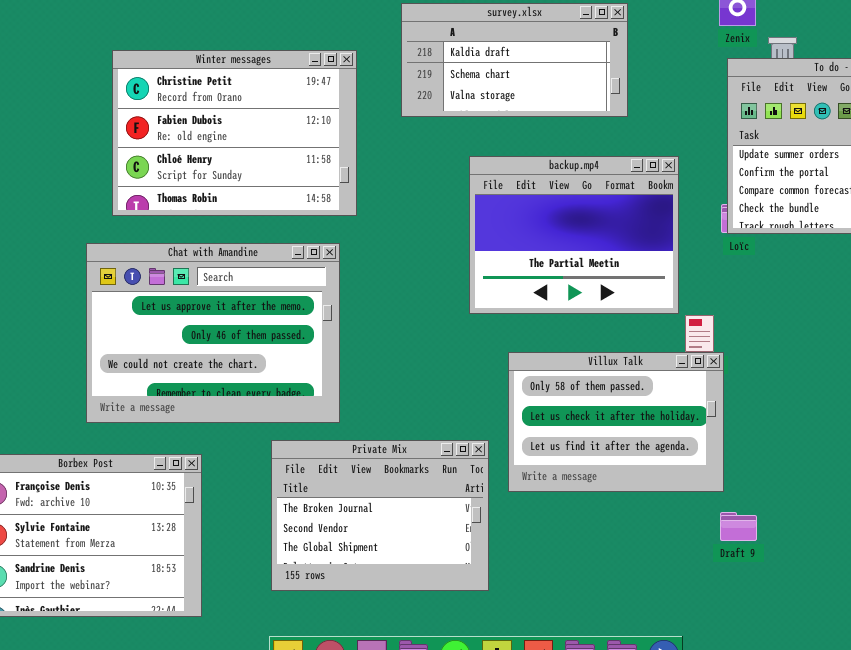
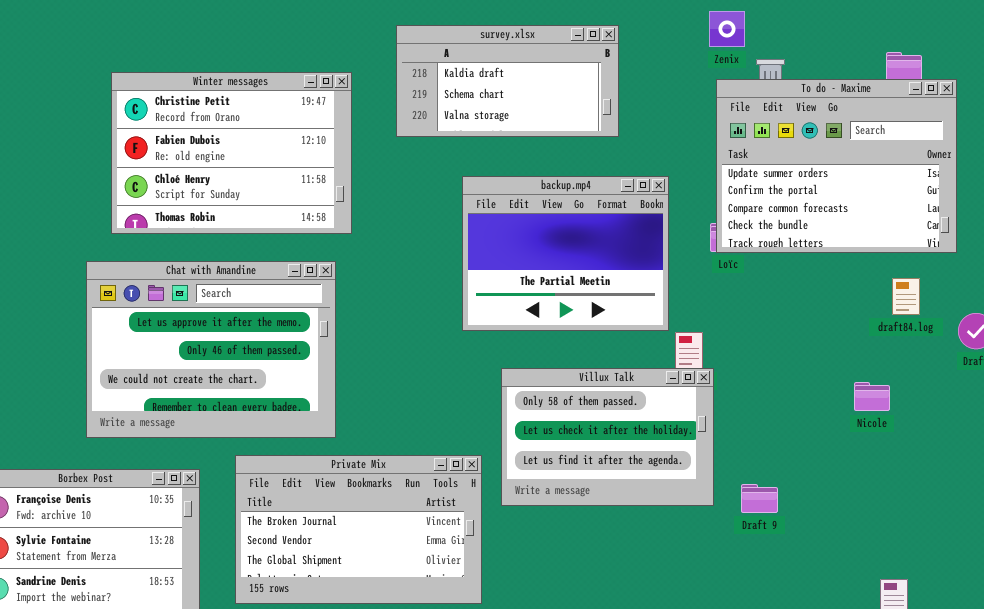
Private Mix: [271,440,489,591] -> [235,455,482,604], resized
Draft 9: [720,512,757,541] -> [741,484,778,513], moved

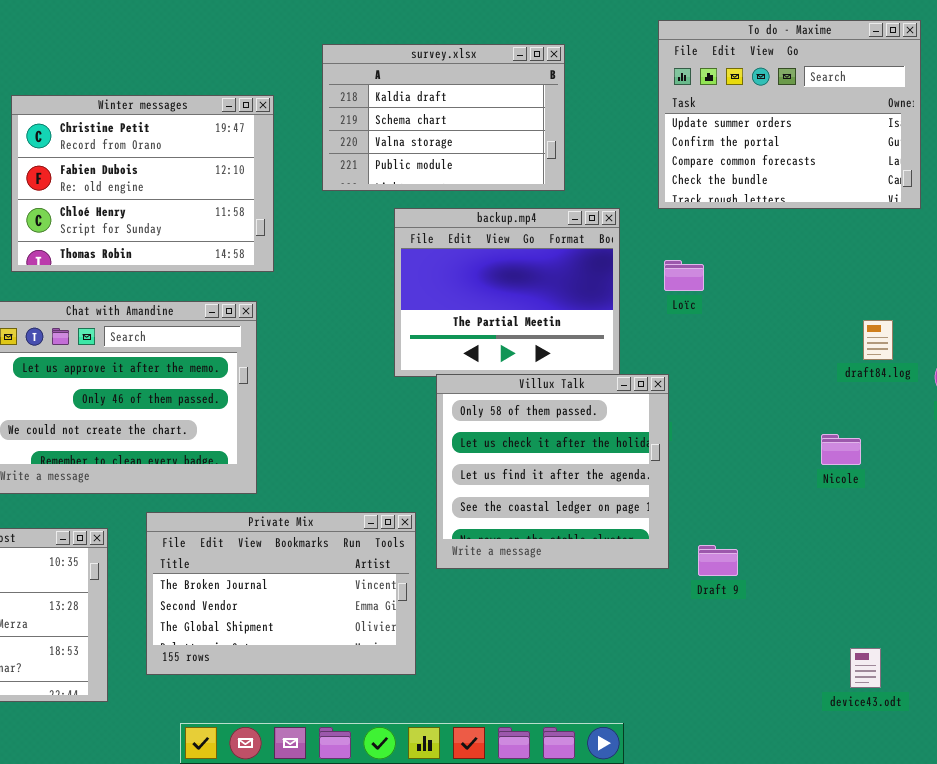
survey.xlsx: [396,25,619,137] -> [322,44,565,191], resized
To do - Maxime: [716,79,957,253] -> [658,20,921,209], moved
Villux Talk: [501,368,714,506] -> [436,374,669,569], resized

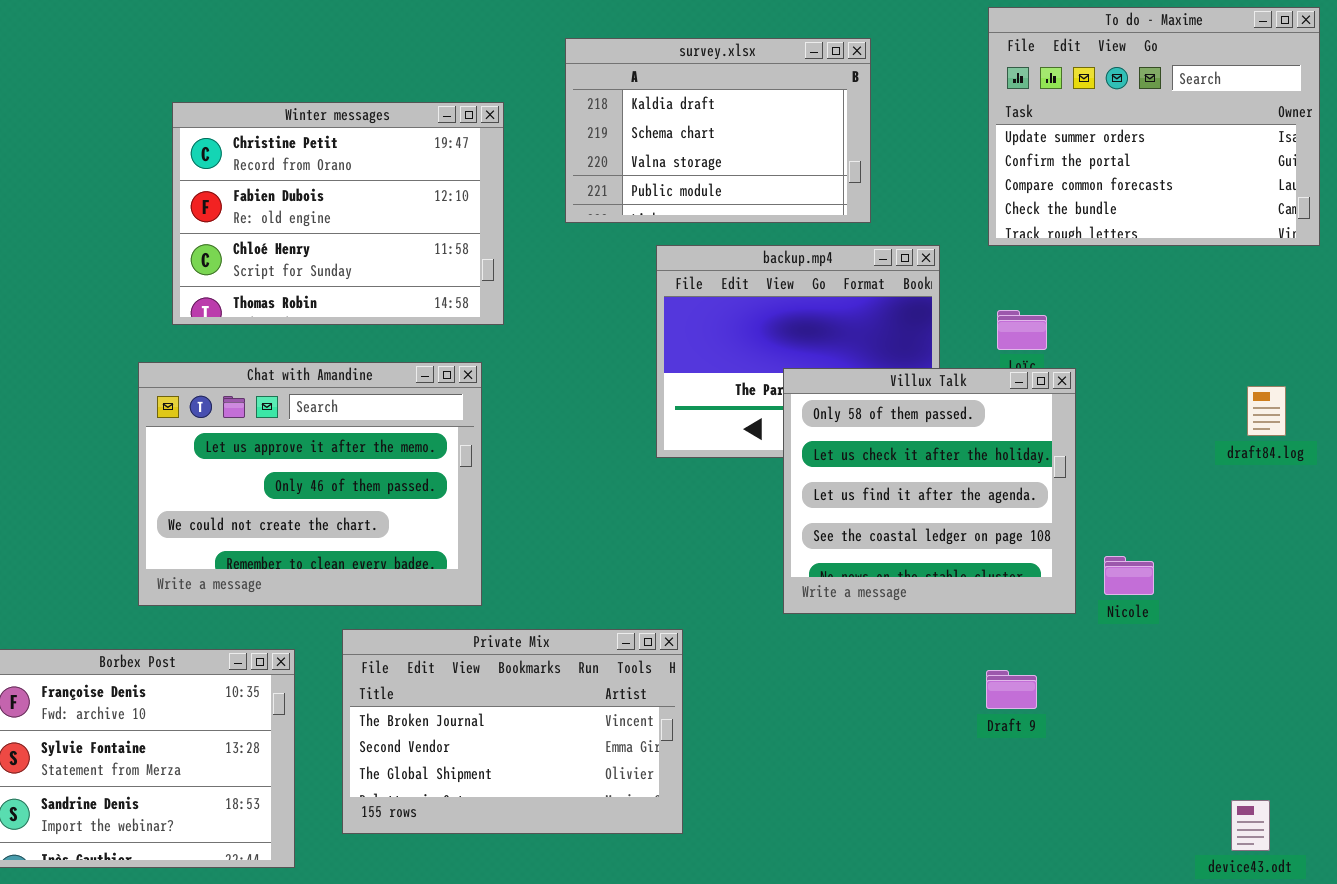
Villux Talk: [436,374,669,569] -> [783,368,1076,614], moved
Nicole: [821,434,861,465] -> [1104,556,1154,595], moved
Draft 9: [698,545,738,576] -> [986,670,1037,709], moved

